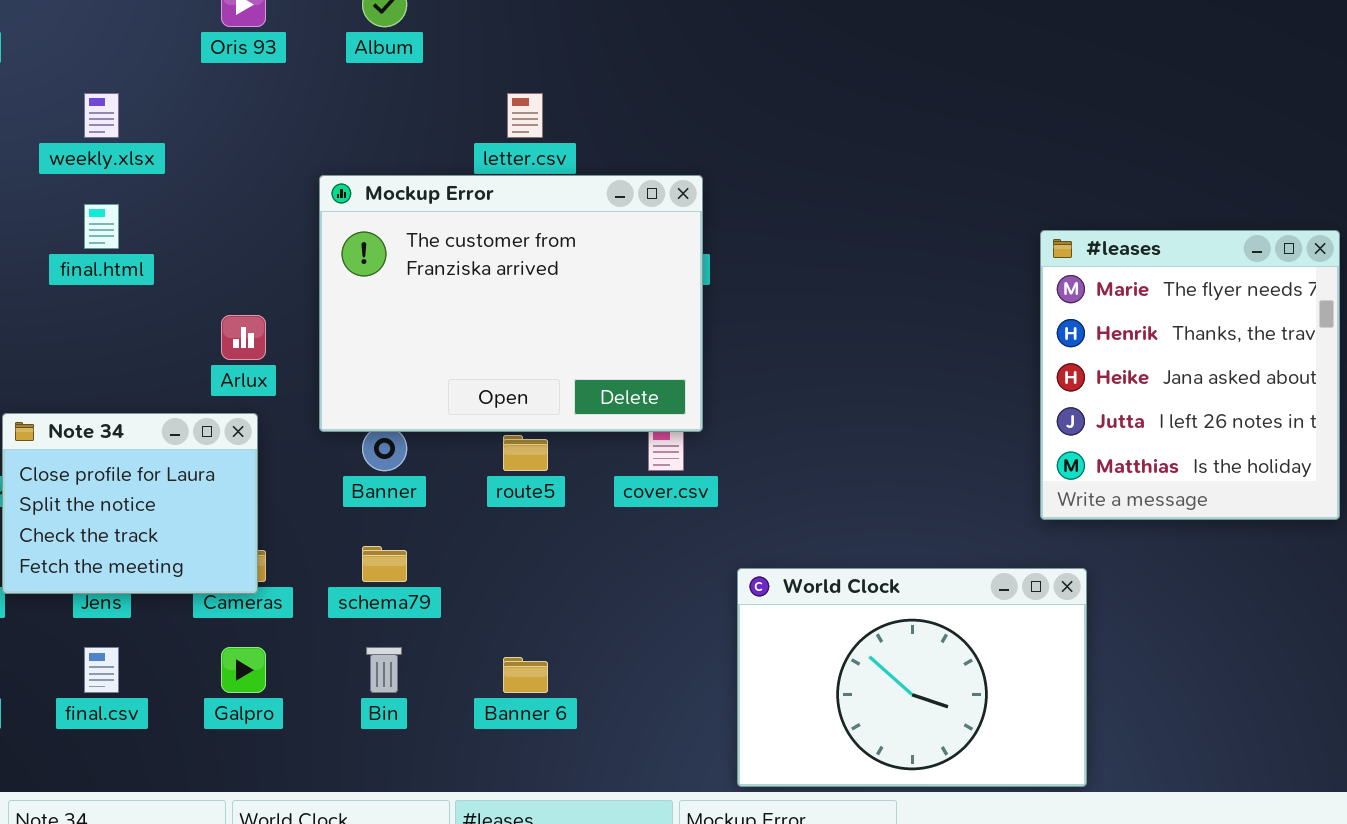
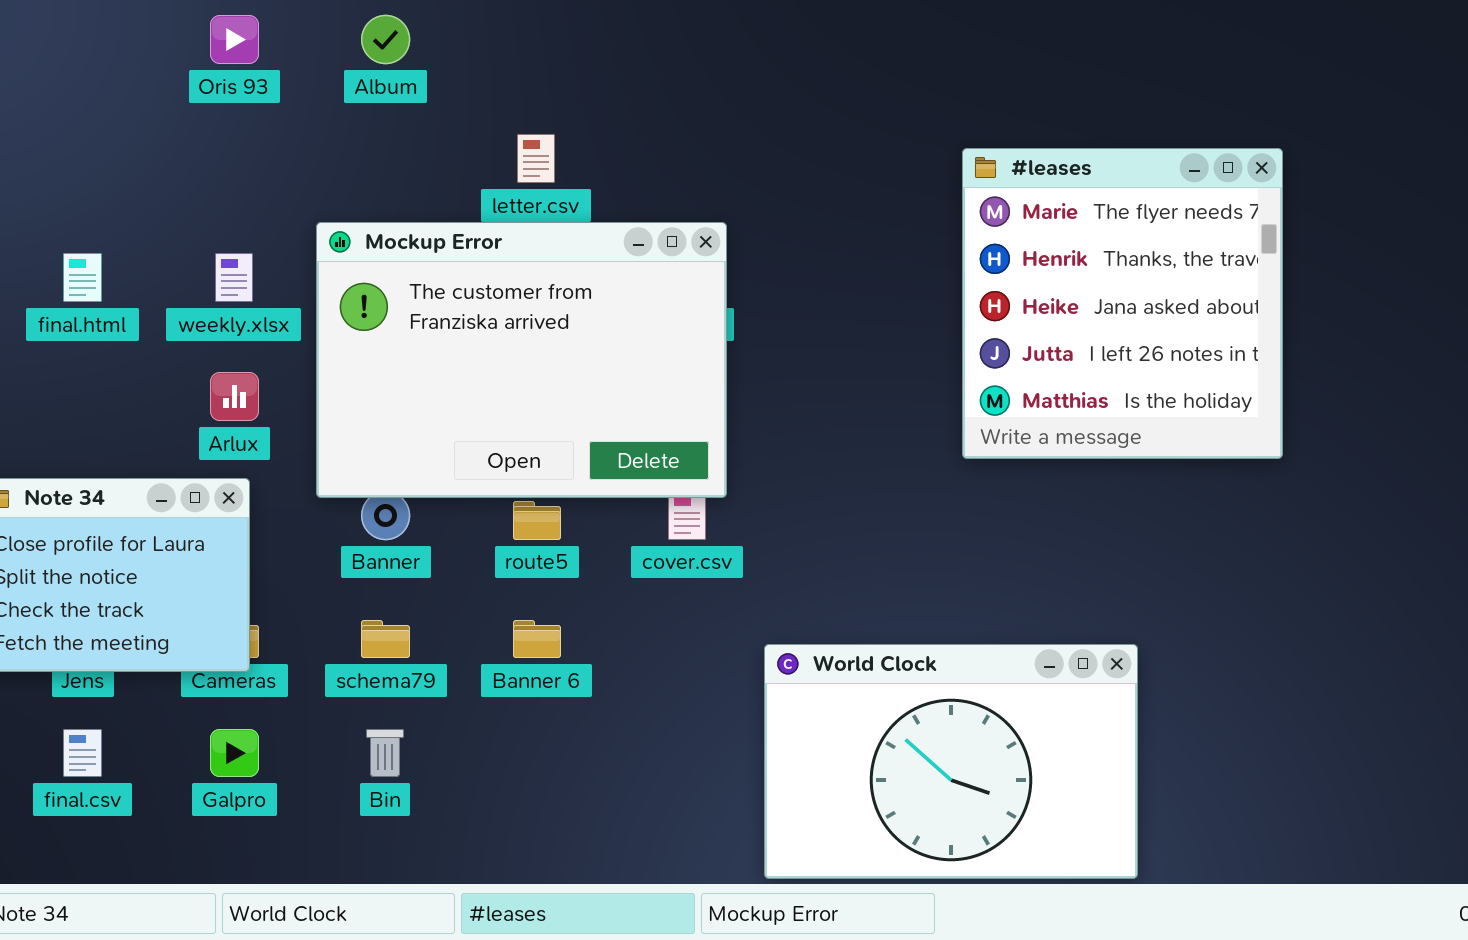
weekly.xlsx: [84,93,119,138] -> [215,253,253,302], moved
#leases: [1040,230,1340,520] -> [962,148,1283,459], moved
Banner 6: [503,657,548,693] -> [513,620,561,658], moved

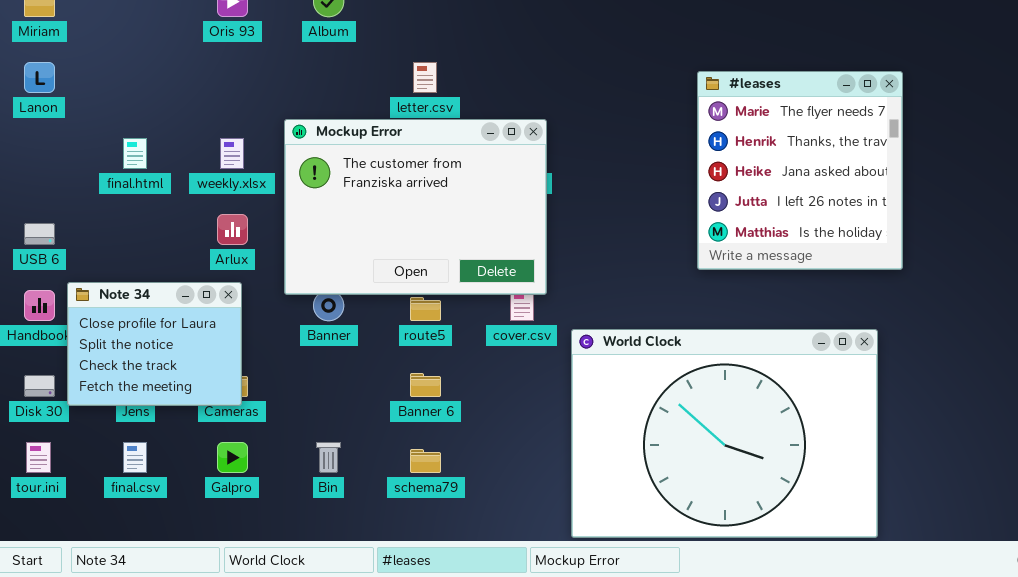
schema79: [361,620,410,658] -> [410,449,441,473], moved
World Clock: [764,644,1138,879] -> [571,329,878,538], resized

